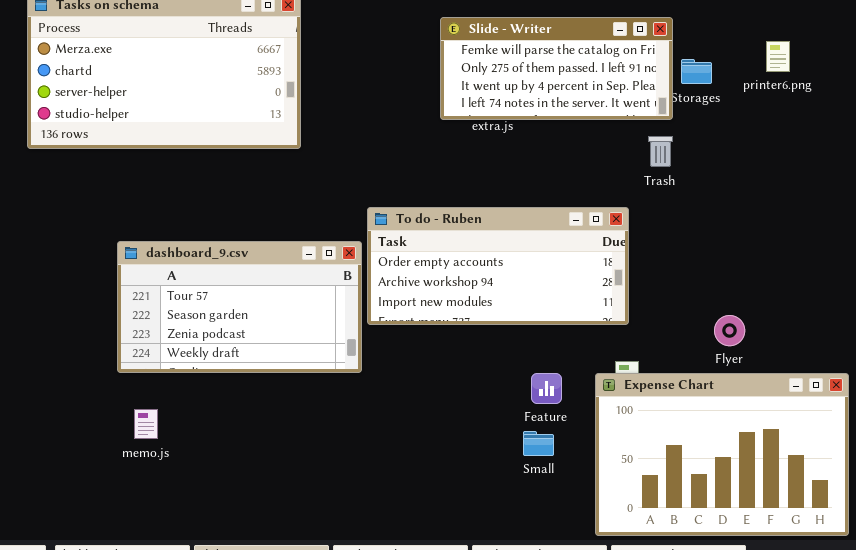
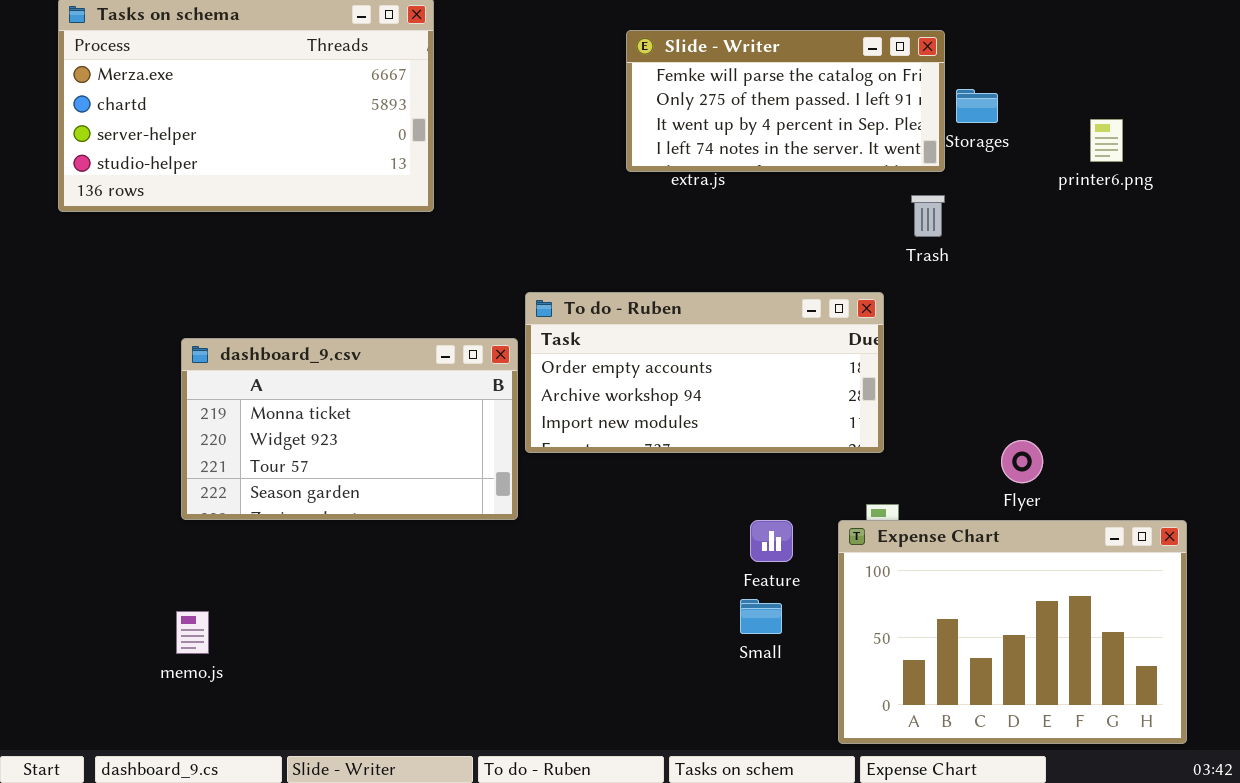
printer6.png: [766,41,790,72] -> [1090,119,1123,162], moved
dashboard_9.csv: [117,241,362,373] -> [181,338,518,520], scrolled up 2 rows
memo.js: [134,409,158,439] -> [176,611,209,654], moved

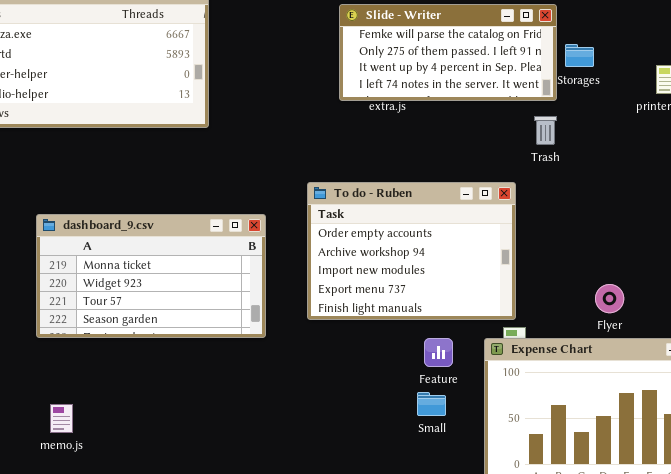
To do - Ruben: [525,292,884,453] -> [307,182,516,320], resized
memo.js: [176,611,209,654] -> [50,404,73,433], moved

